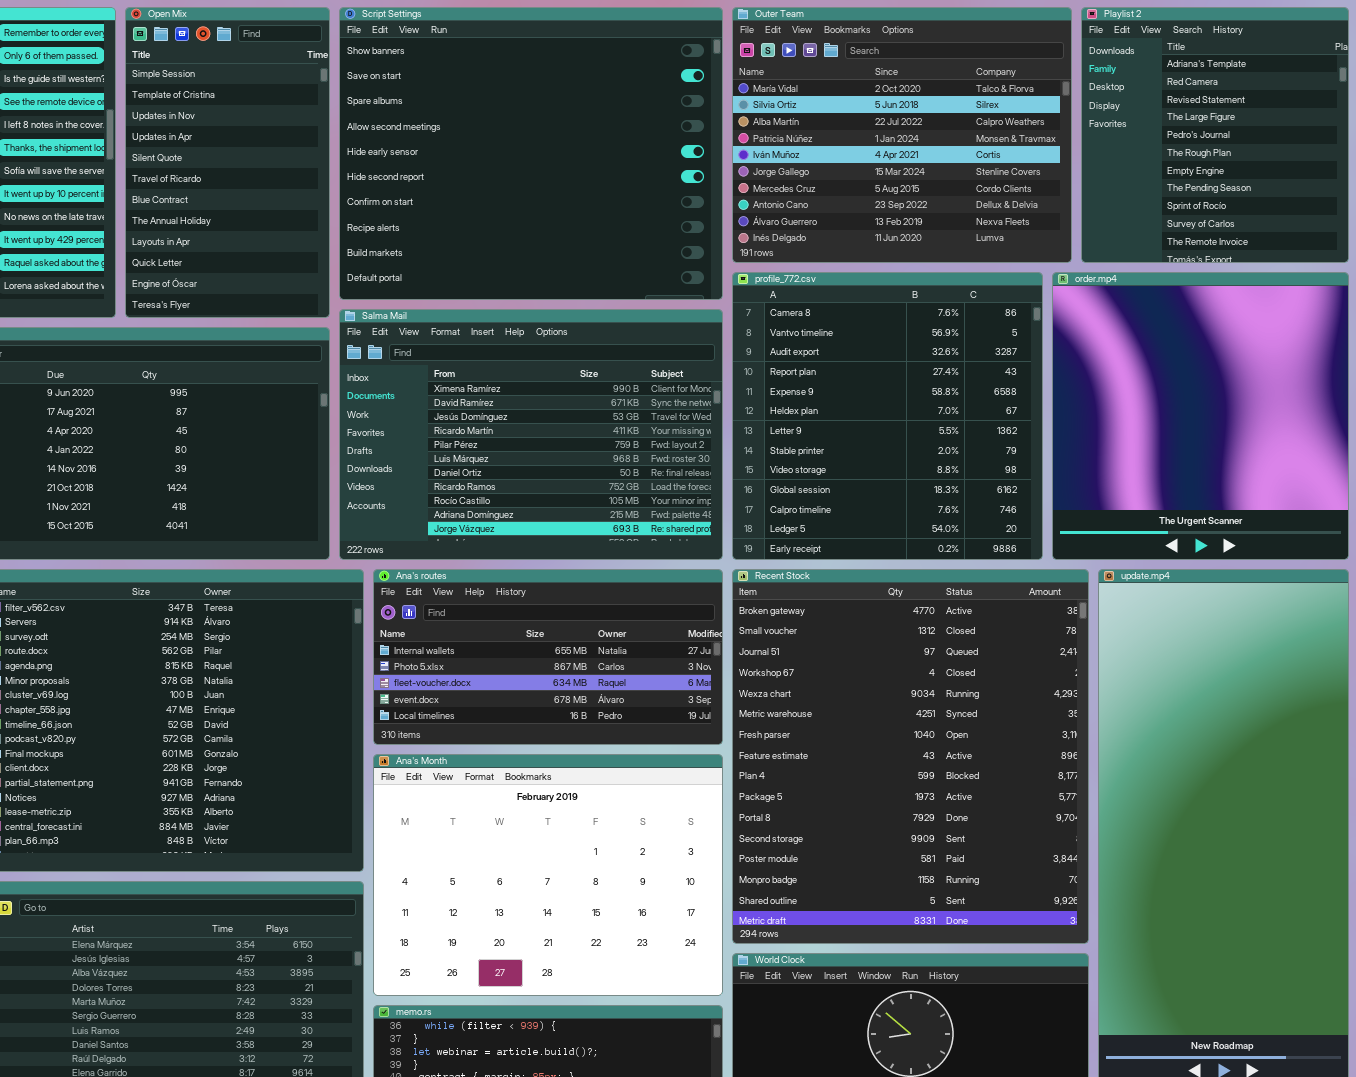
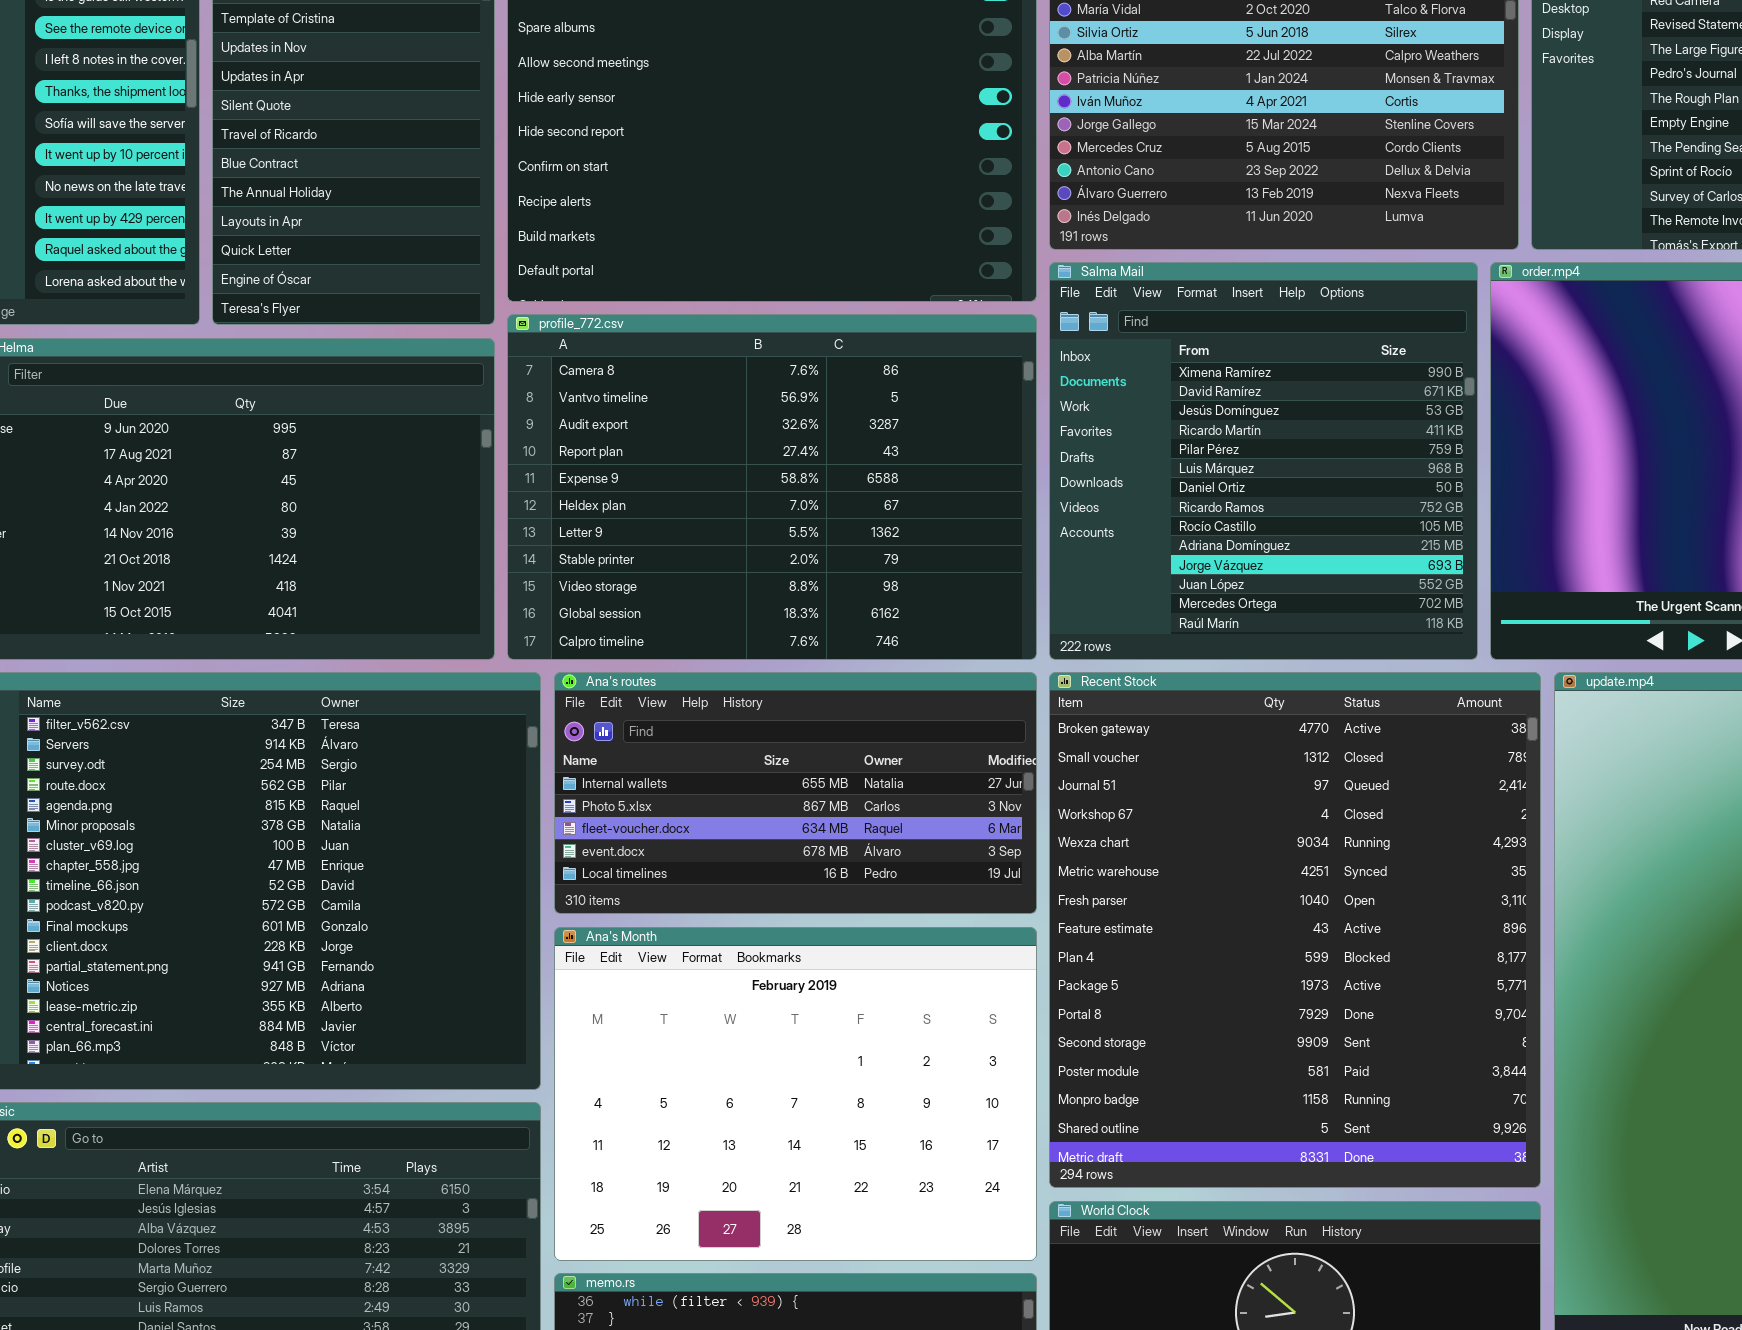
profile_772.csv: [732,272,1043,560] -> [507,314,1037,660], moved, resized
Salma Mail: [339,309,723,560] -> [1049,262,1478,660], moved, resized

